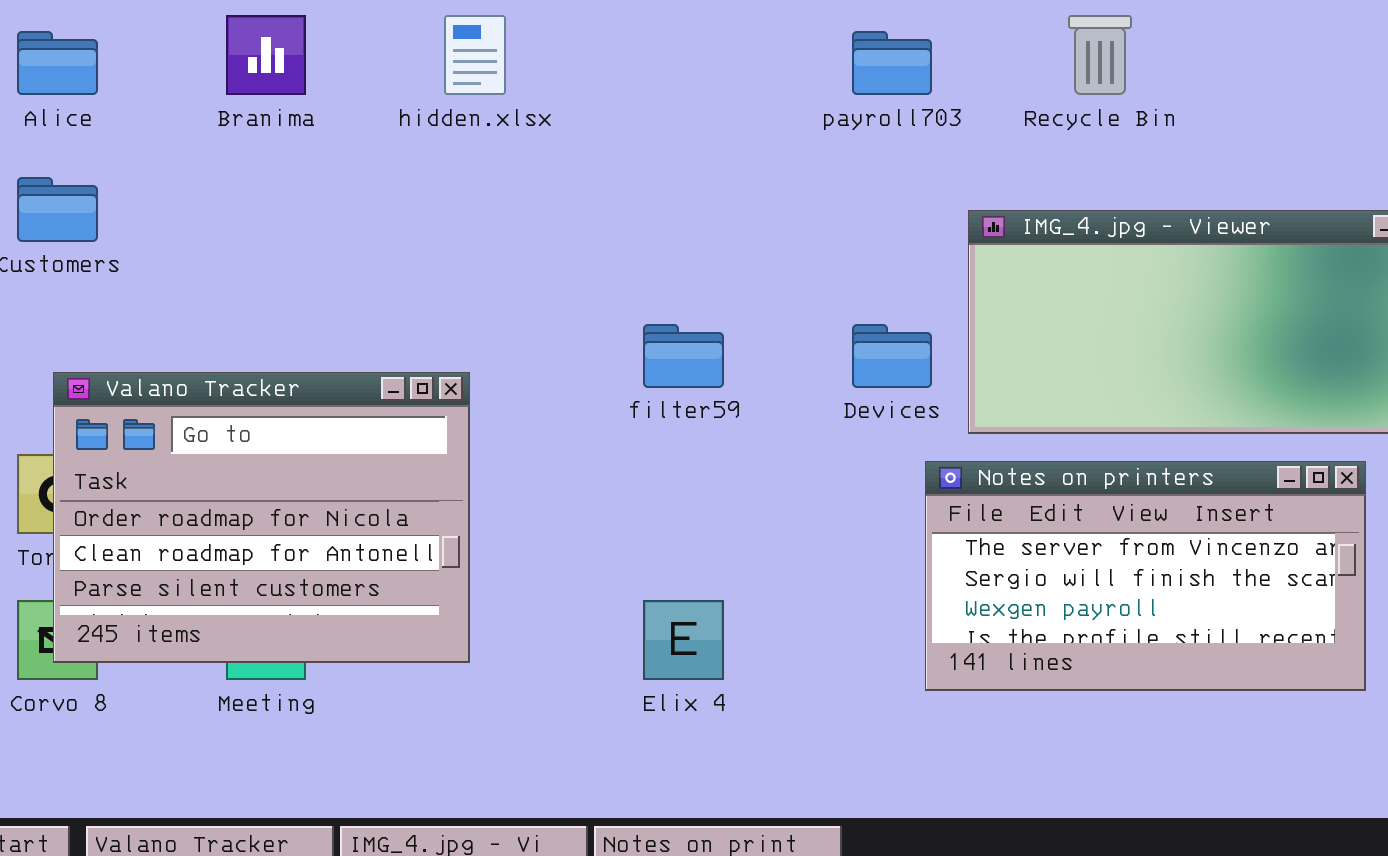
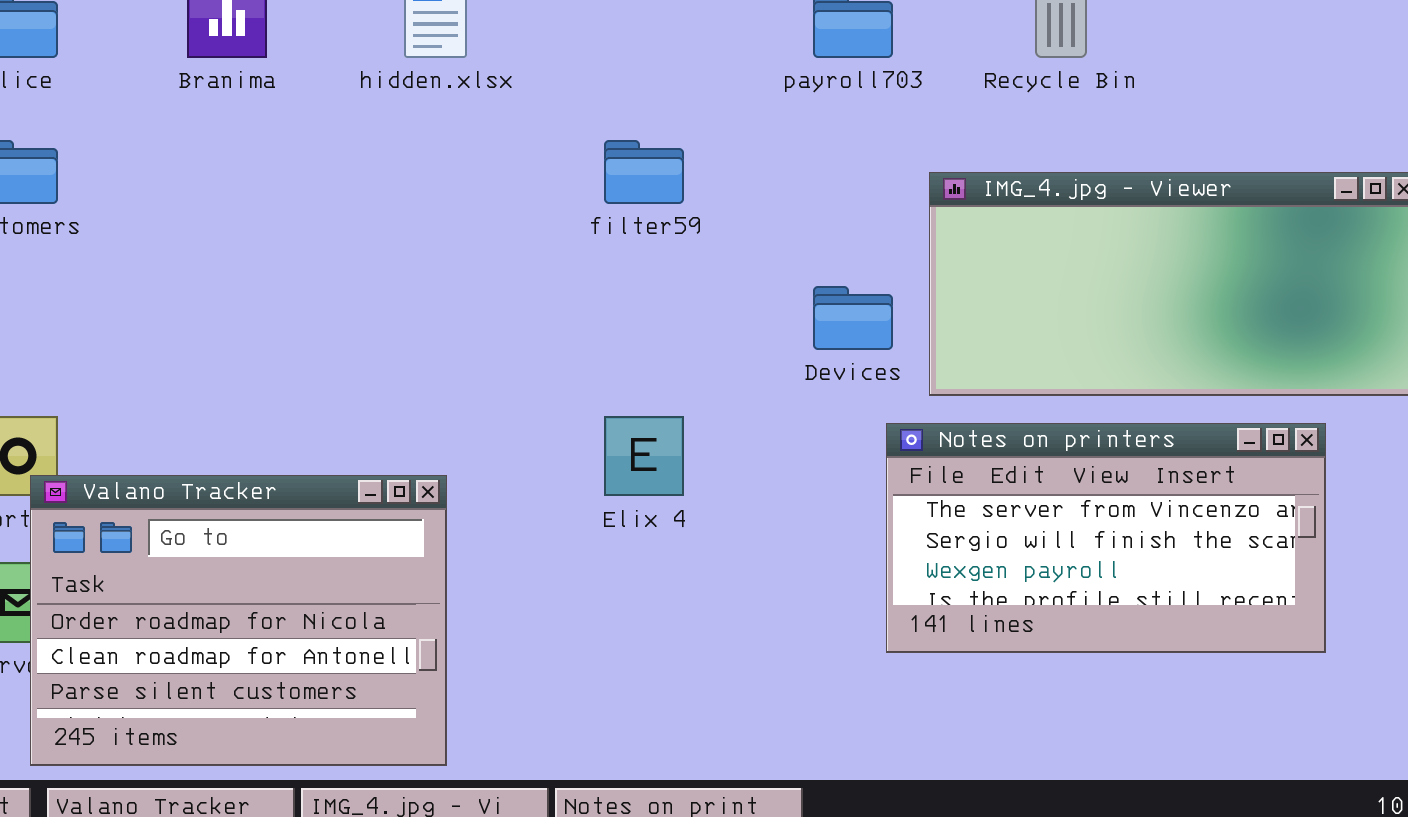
filter59: [643,324,724,388] -> [604,140,684,204], moved
Valano Tracker: [53,372,470,663] -> [30,475,447,766], moved
Elix 4: [643,600,724,680] -> [604,416,684,496], moved

